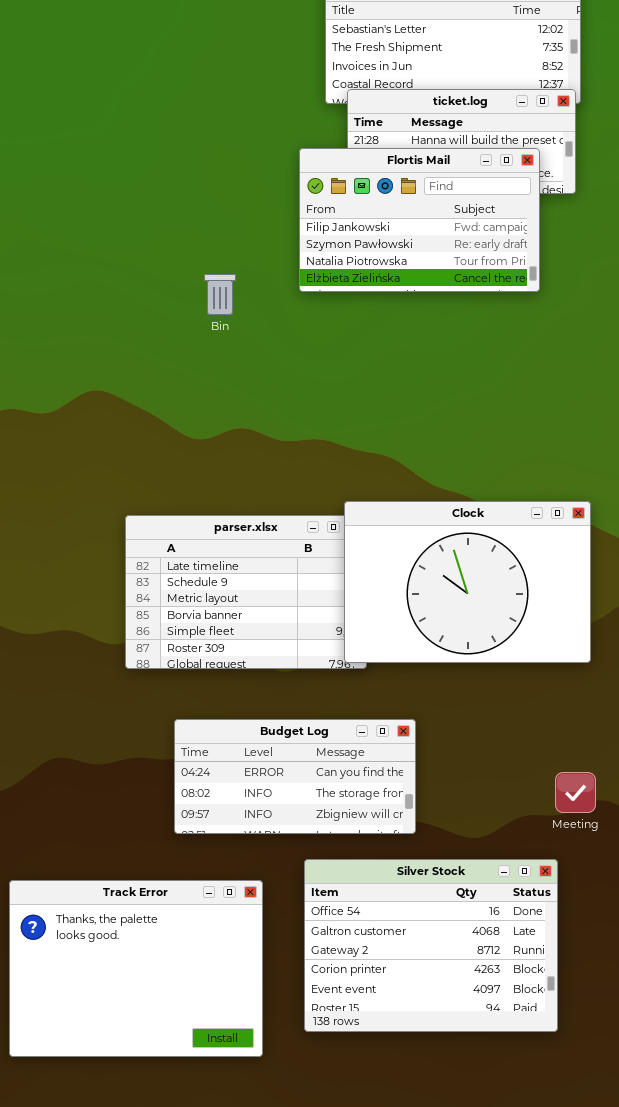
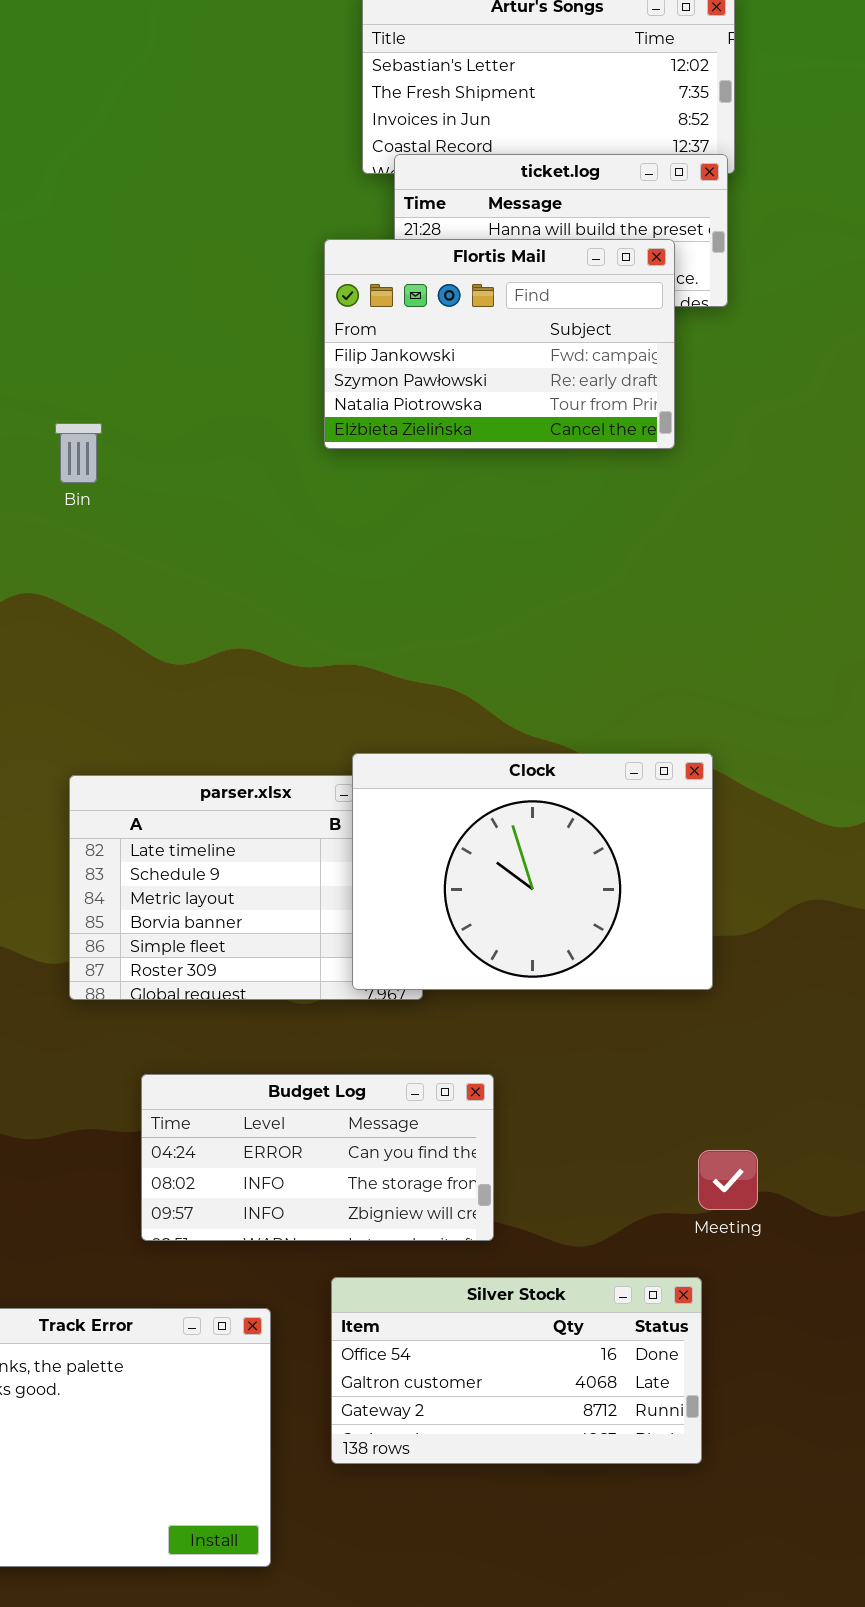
Bin: [204,274,236,315] -> [55,423,102,483], moved
Clock: [344,501,591,663] -> [352,753,713,990], moved
Silver Stock: [304,859,558,1032] -> [331,1277,702,1464], resized

